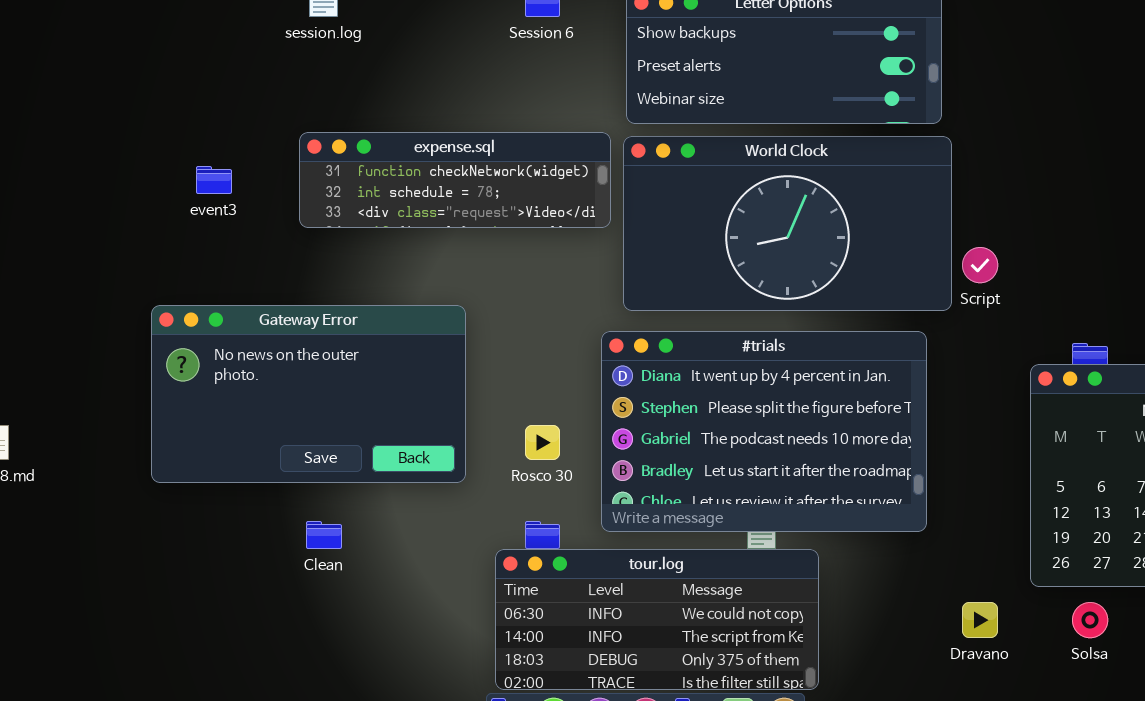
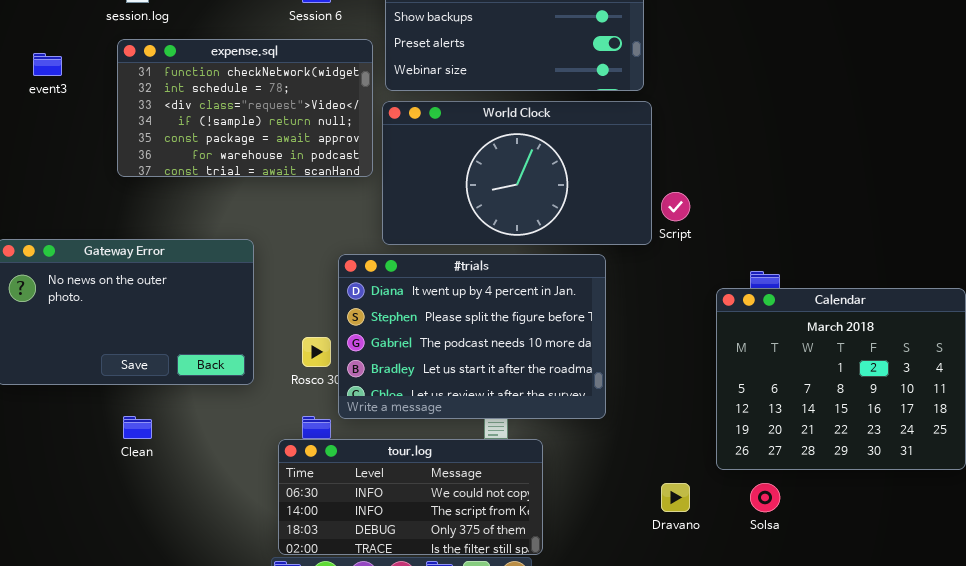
expense.sql: [299,132,611,228] -> [117,39,373,177], resized
event3: [196,166,232,194] -> [33,53,62,76], moved
#trials: [601,331,927,532] -> [338,254,606,419], moved

